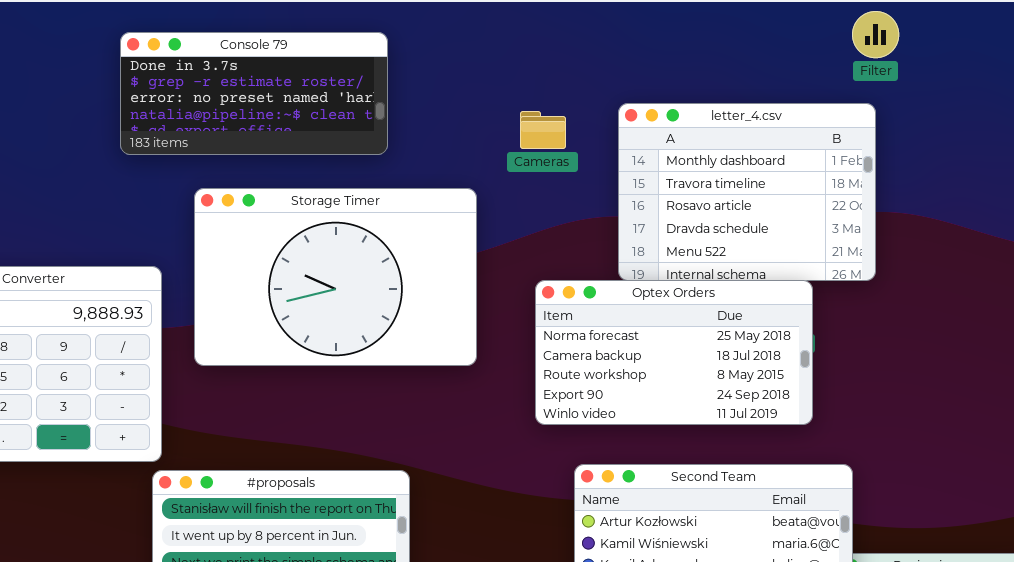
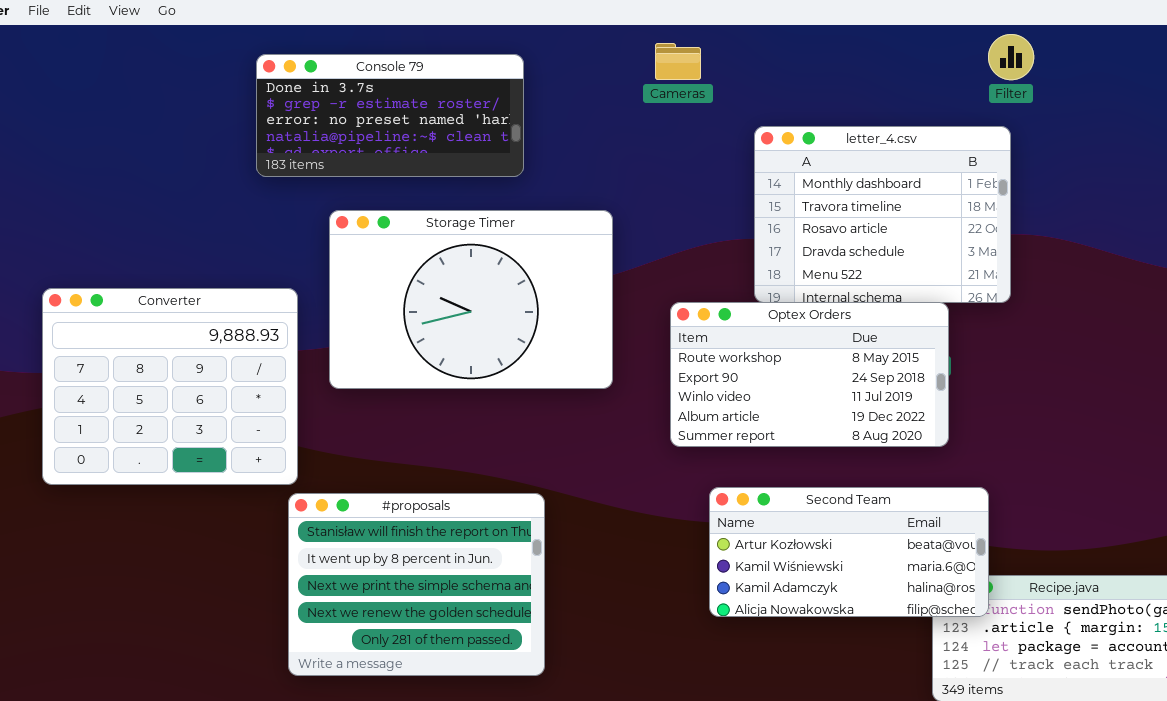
Cameras: [520,111,566,149] -> [655,43,701,80], moved
Optex Orders: [535,280,813,425] -> [670,302,949,447], scrolled down 2 rows

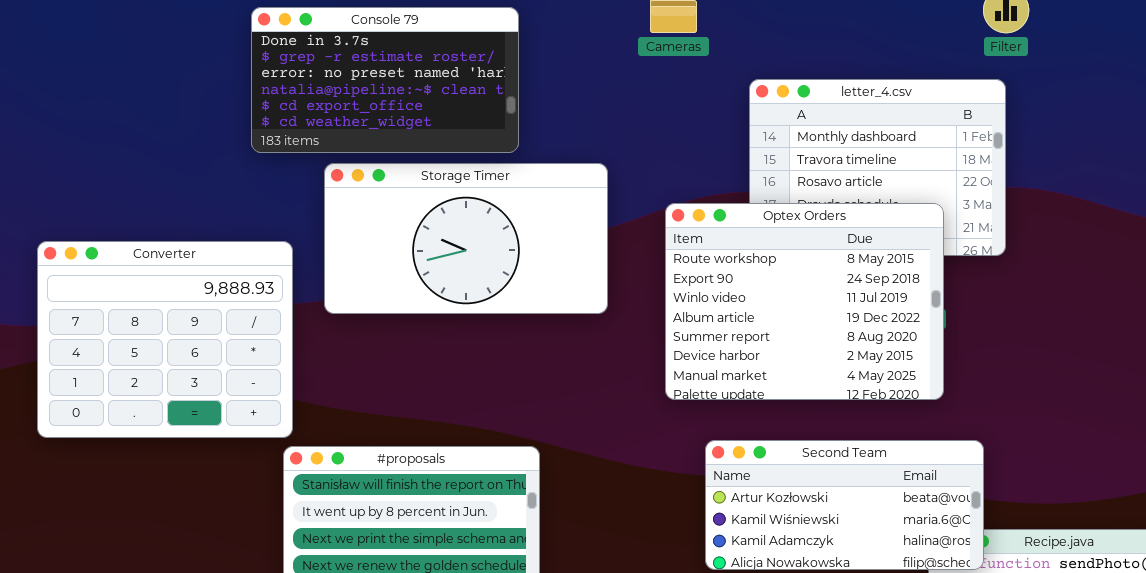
Console 79: [256,54,524,177] -> [251,7,519,153], resized
Storage Timer: [329,210,613,389] -> [324,163,608,314], resized
Optex Orders: [670,302,949,447] -> [665,203,944,400], resized

